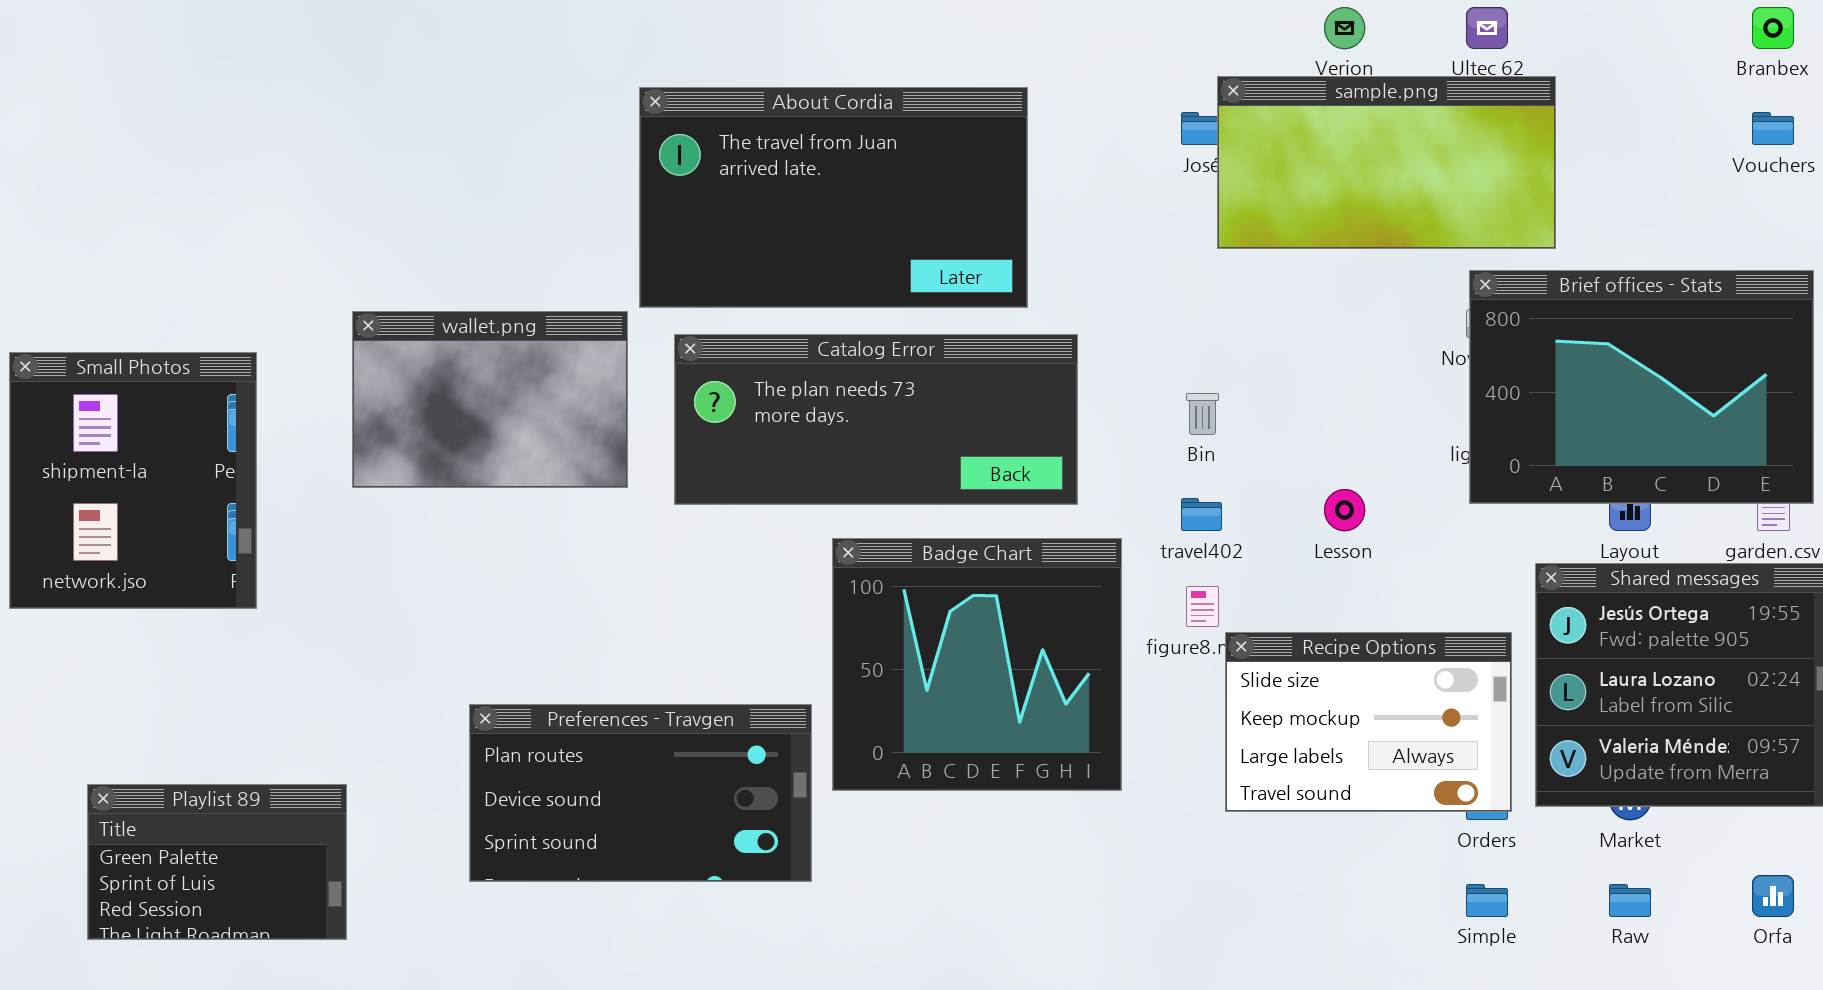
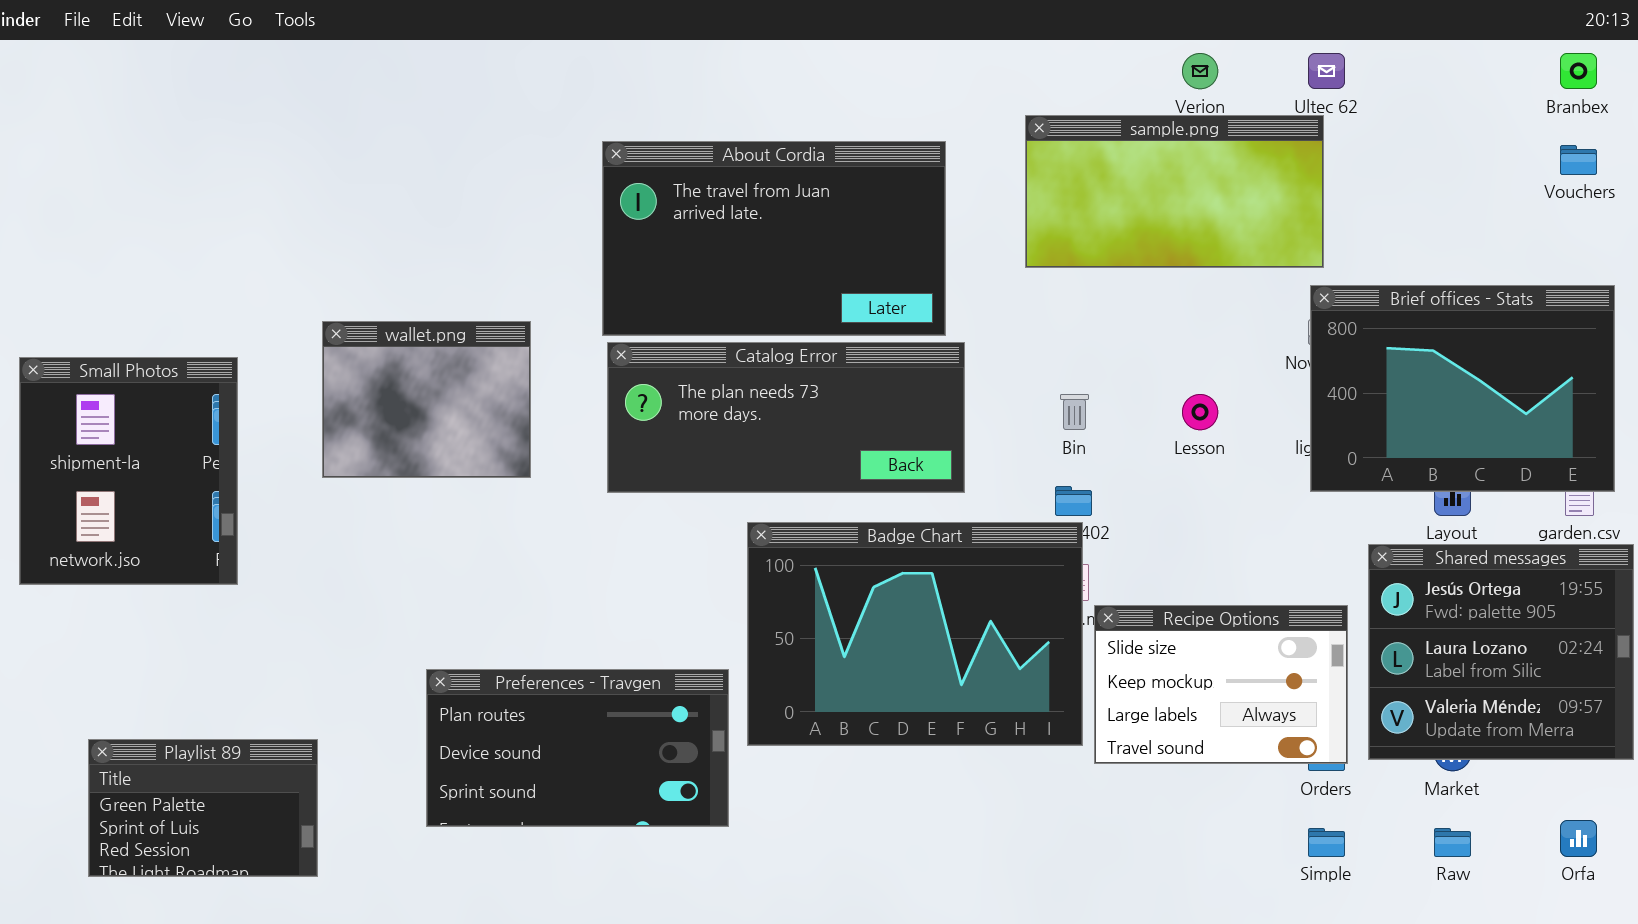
sample.png: [1217,76,1556,249] -> [1025,115,1324,268], moved
About Cordia: [639,87,1028,308] -> [602,141,946,336], moved
wallet.png: [352,311,628,488] -> [322,321,531,478], resized
Lesson: [1324,489,1365,531] -> [1182,394,1218,430], moved
Badge Chart: [832,538,1122,791] -> [747,522,1083,746], resized

